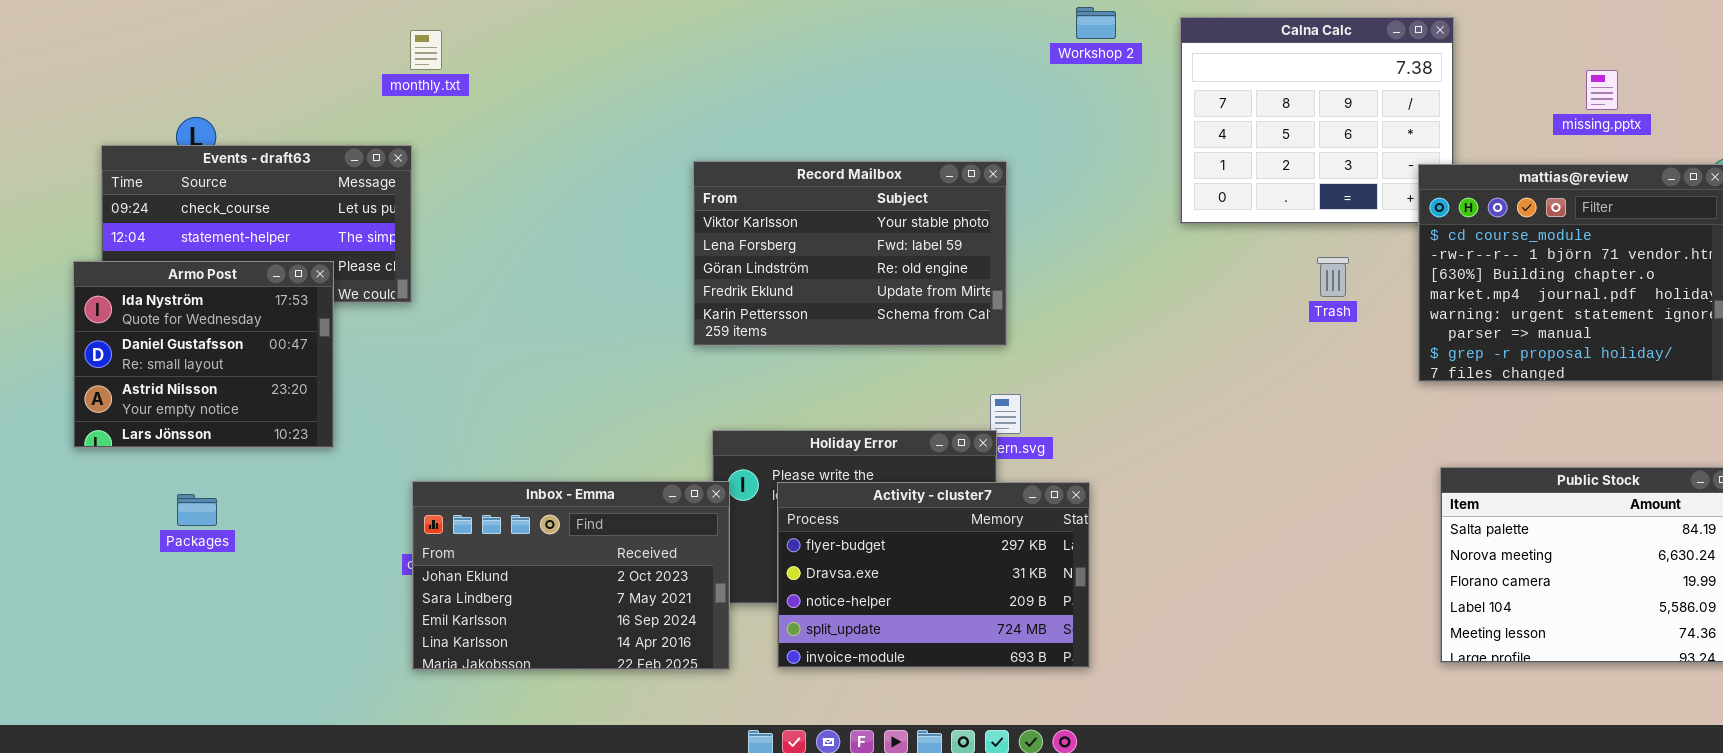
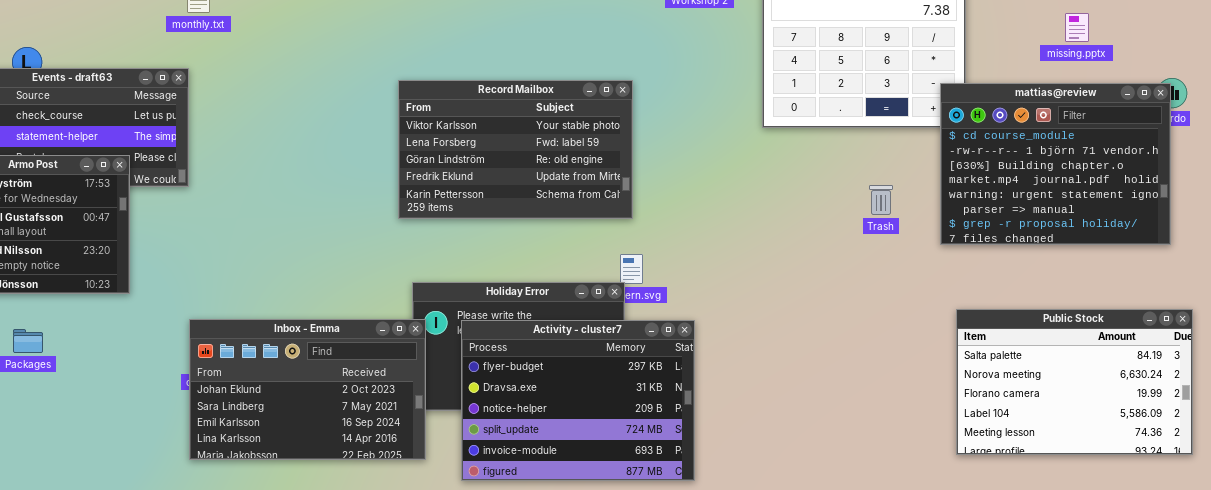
Trash: [1317,257,1349,297] -> [869,185,893,215], moved
Activity - cluster7: [777,482,1090,668] -> [461,320,695,481], resized

